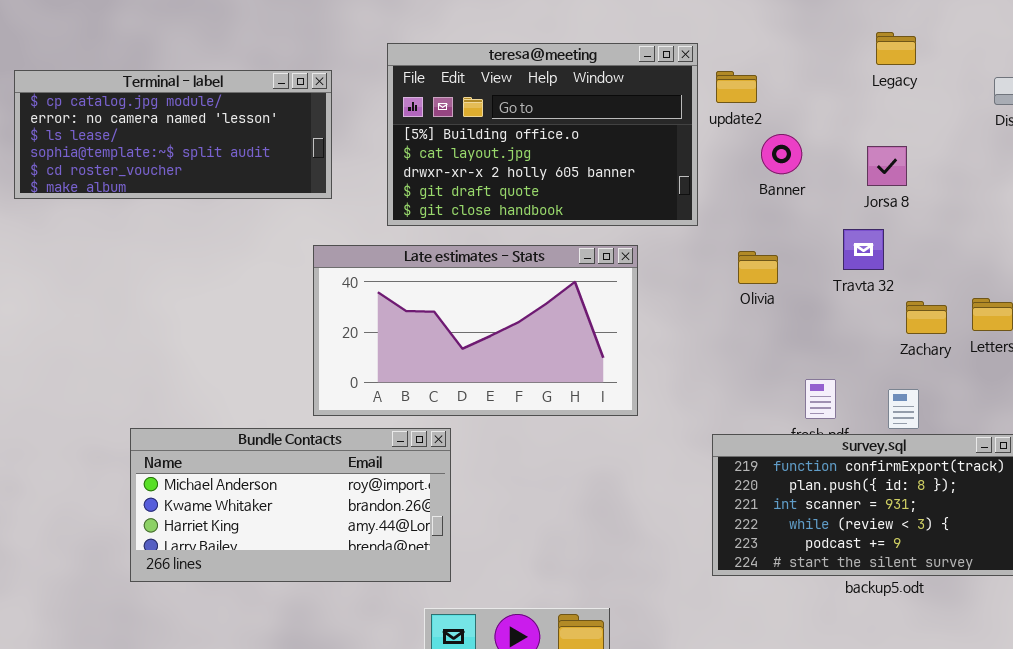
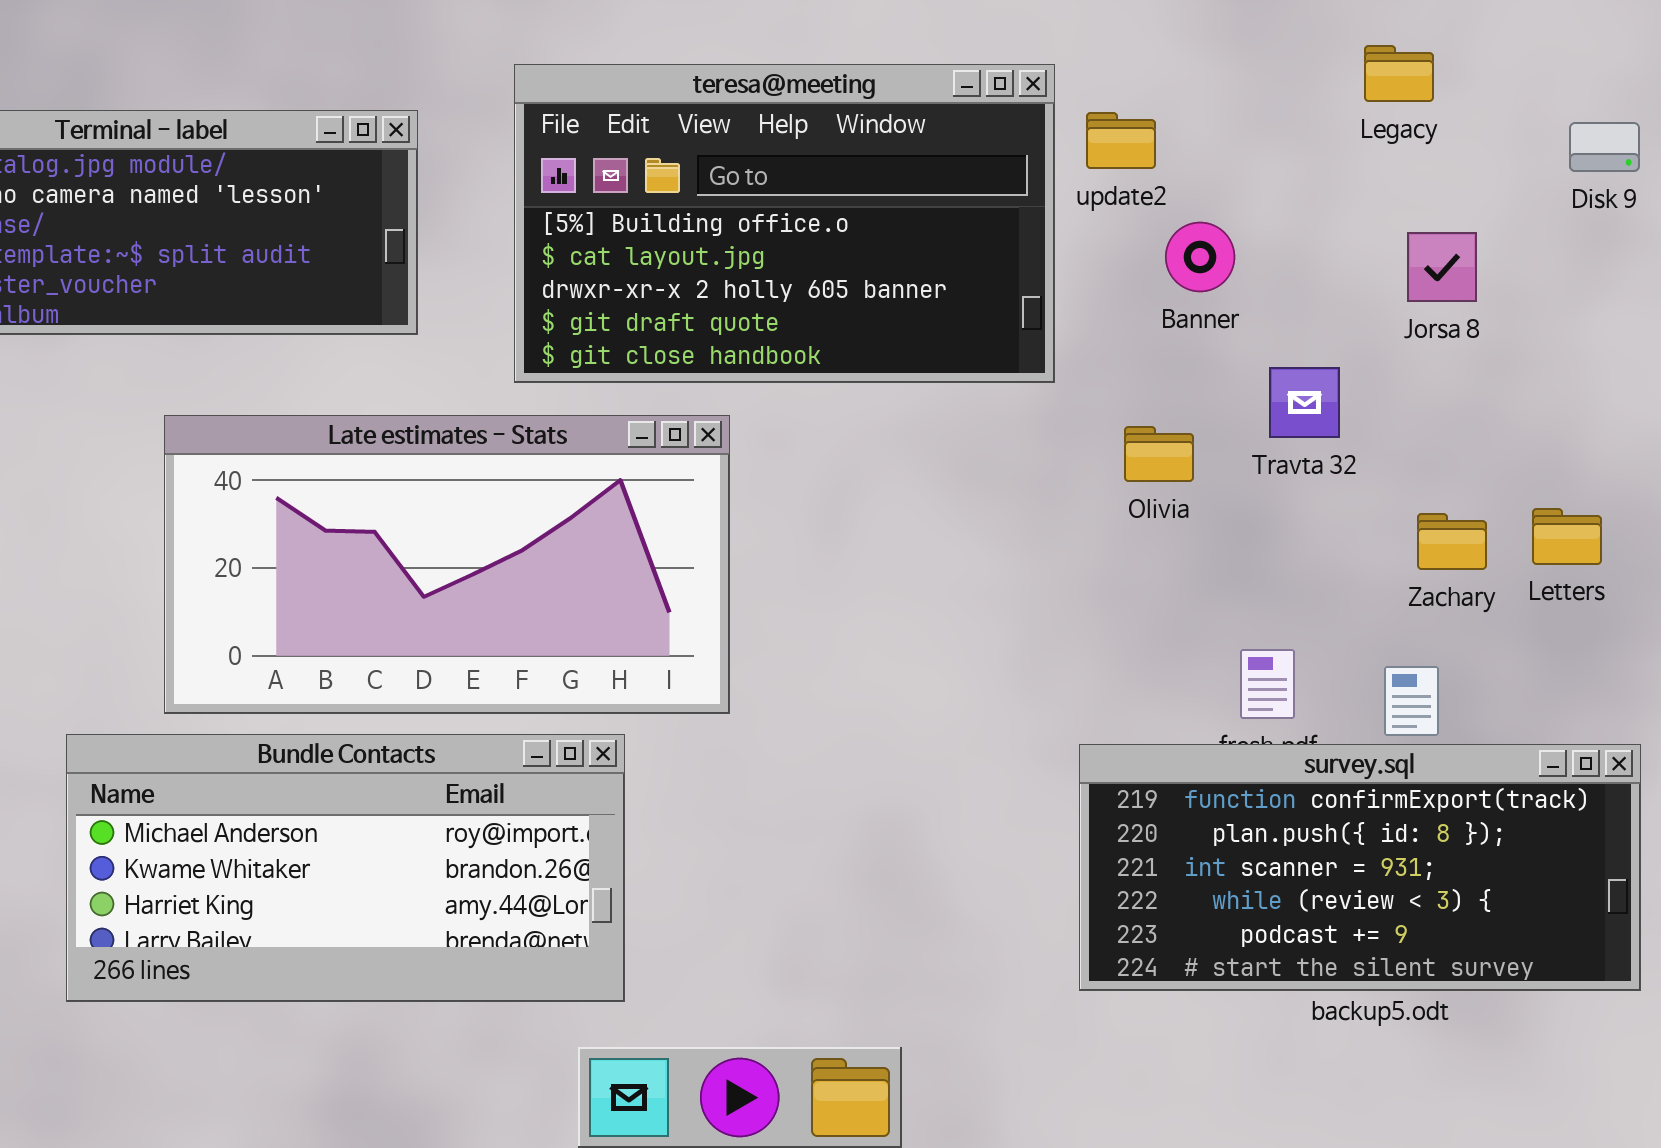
Jorsa 8: [867,146,907,186] -> [1407,232,1477,302], moved
Travta 32: [843,229,884,270] -> [1269,367,1340,438], moved
Late estimates - Stats: [313,245,638,416] -> [164,415,730,714], moved

